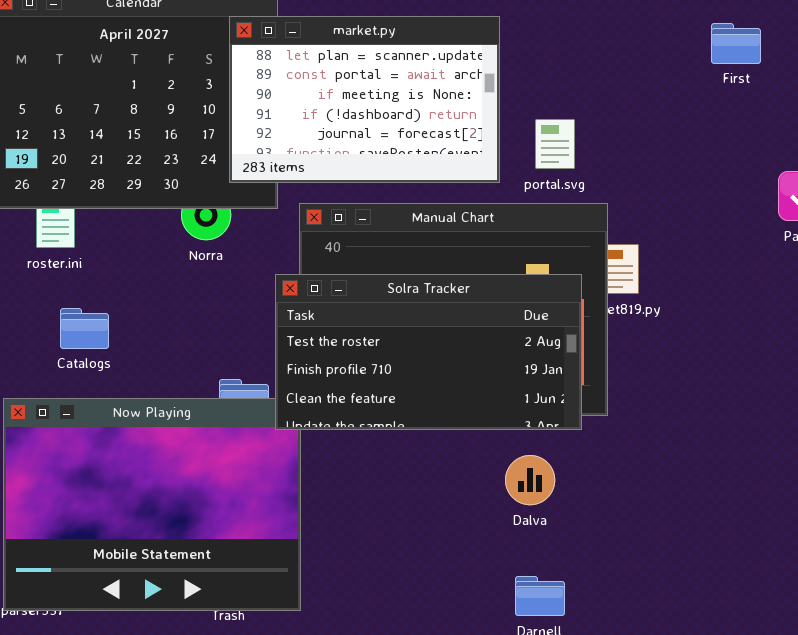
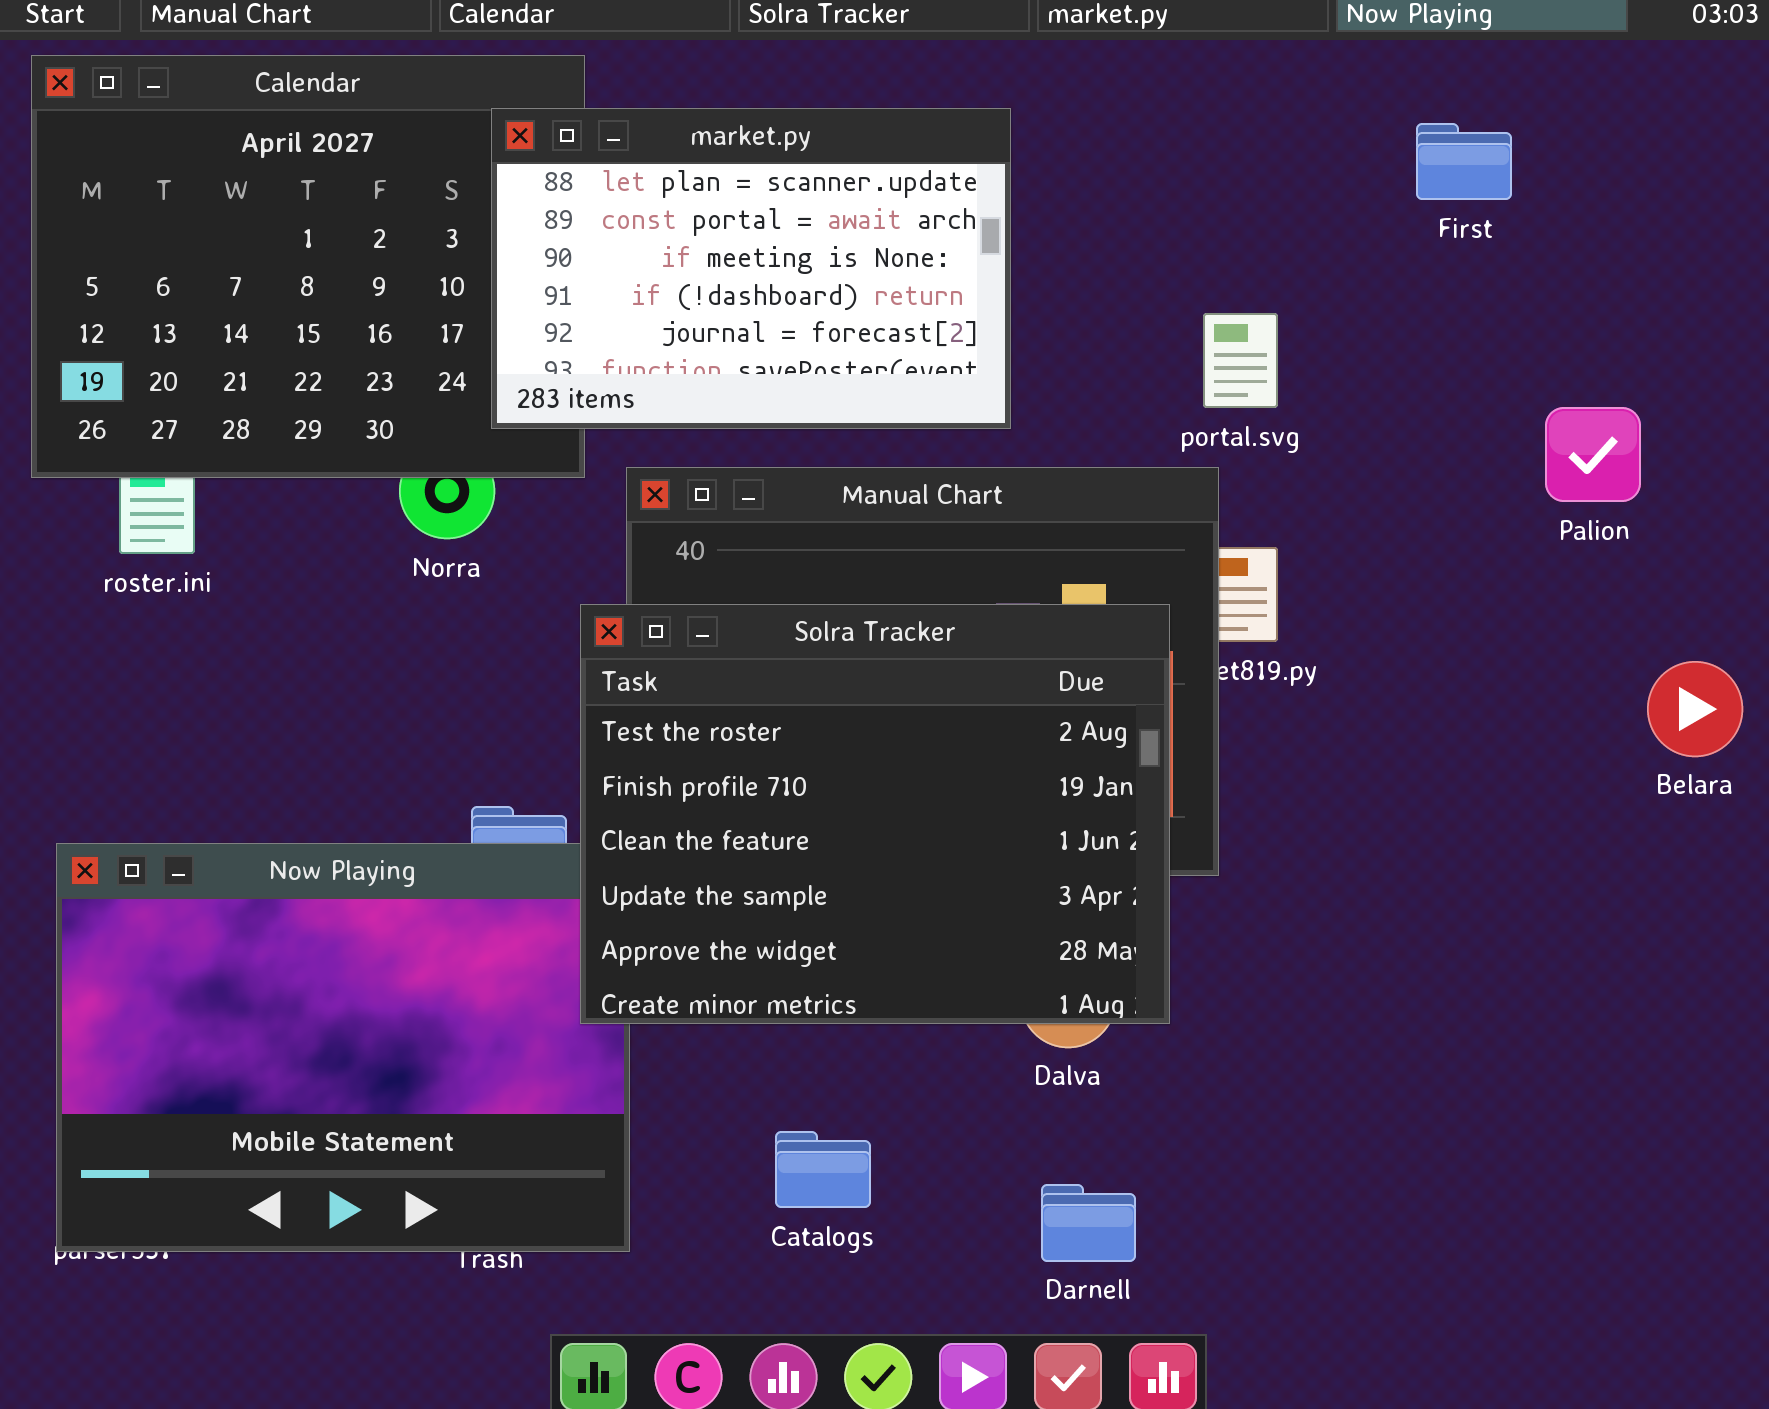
portal.svg: [535,119,575,169] -> [1203,313,1278,408], moved
Solra Tracker: [275,274,582,430] -> [580,604,1170,1024], resized
Catalogs: [60,308,109,349] -> [775,1131,871,1208], moved

